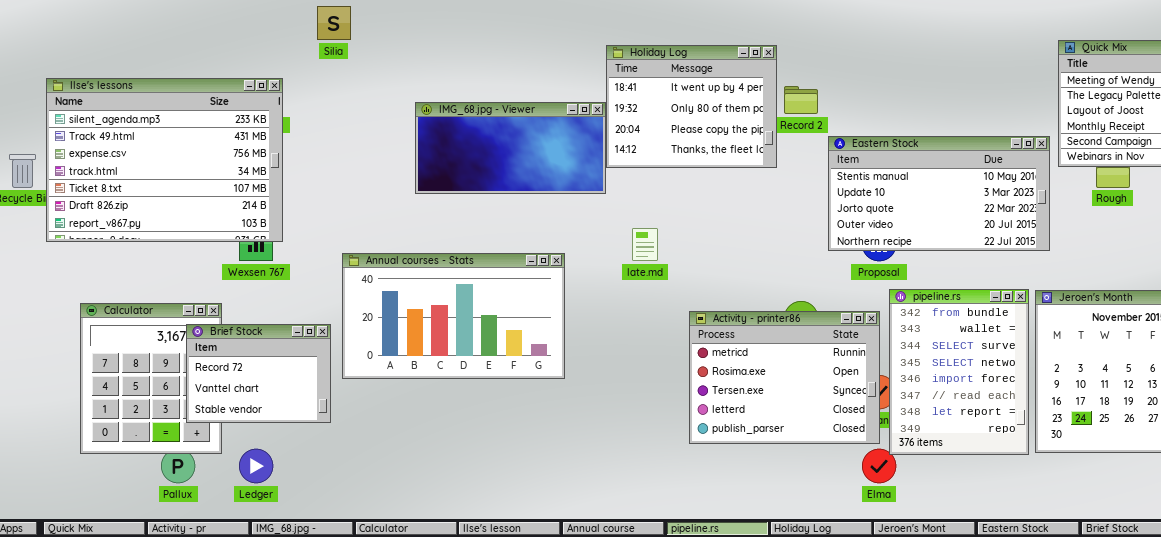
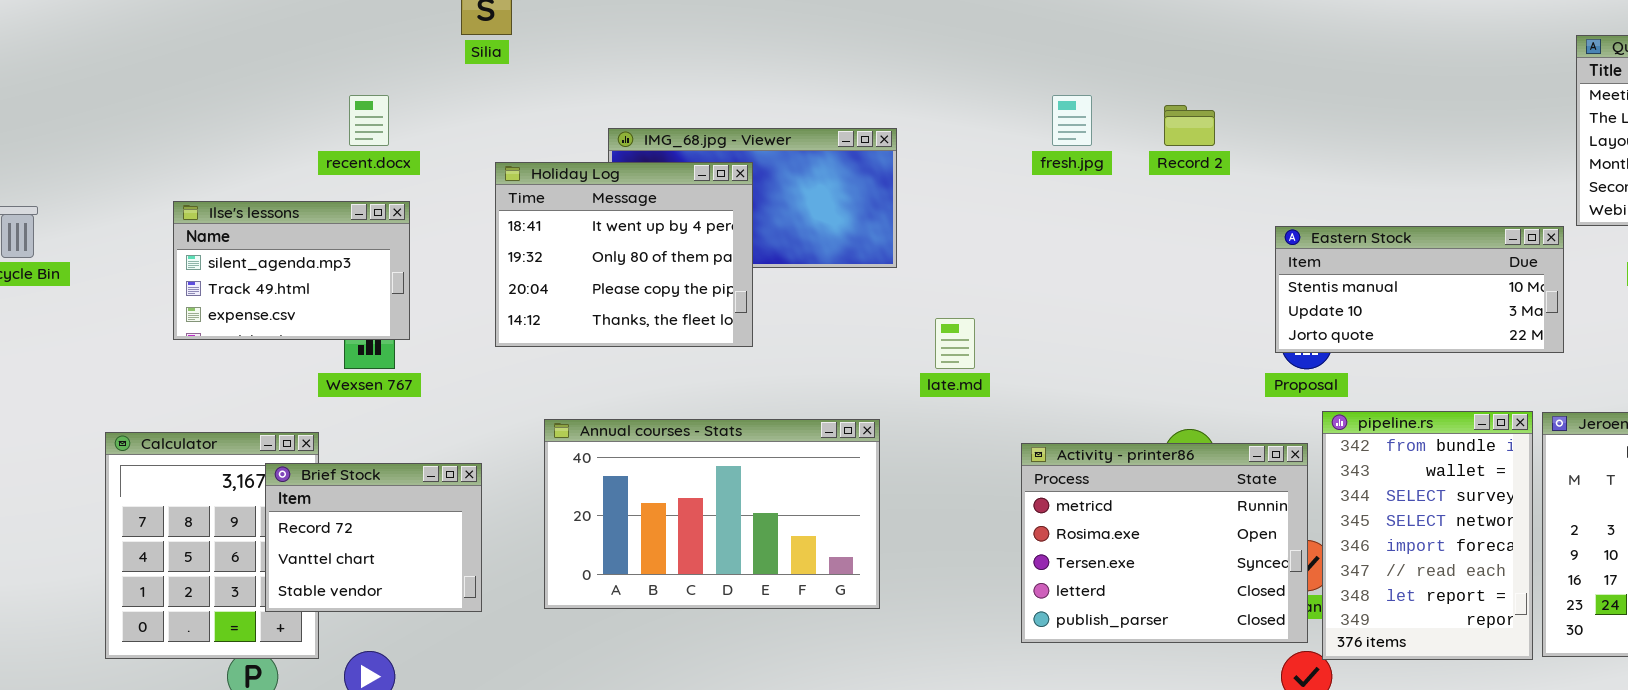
Holiday Log: [606,45,777,168] -> [495,162,753,347], moved
Ilse's lessons: [46,78,283,242] -> [173,201,410,340], resized
Eastern Stock: [828,136,1050,251] -> [1275,226,1564,353], resized
Annual courses - Stats: [342,253,565,379] -> [544,419,880,609], moved

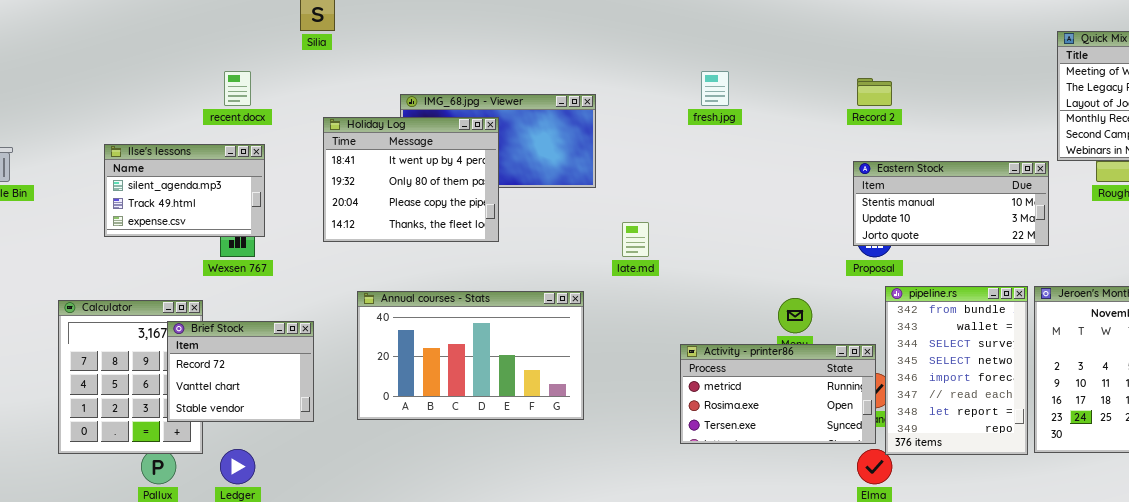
Record 2: [1164,105,1215,146] -> [857,78,892,106], moved
Activity - printer86: [1021,443,1308,643] -> [680,344,876,444], resized

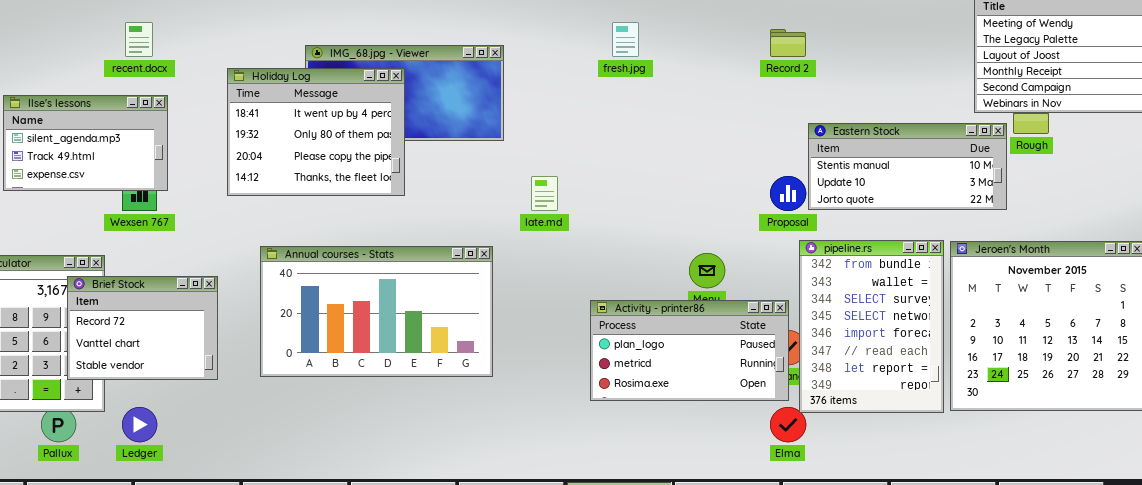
Eastern Stock: [853,161,1049,246] -> [808,123,1007,210], moved
Activity - printer86: [680,344,876,444] -> [590,300,789,401], scrolled up 1 row

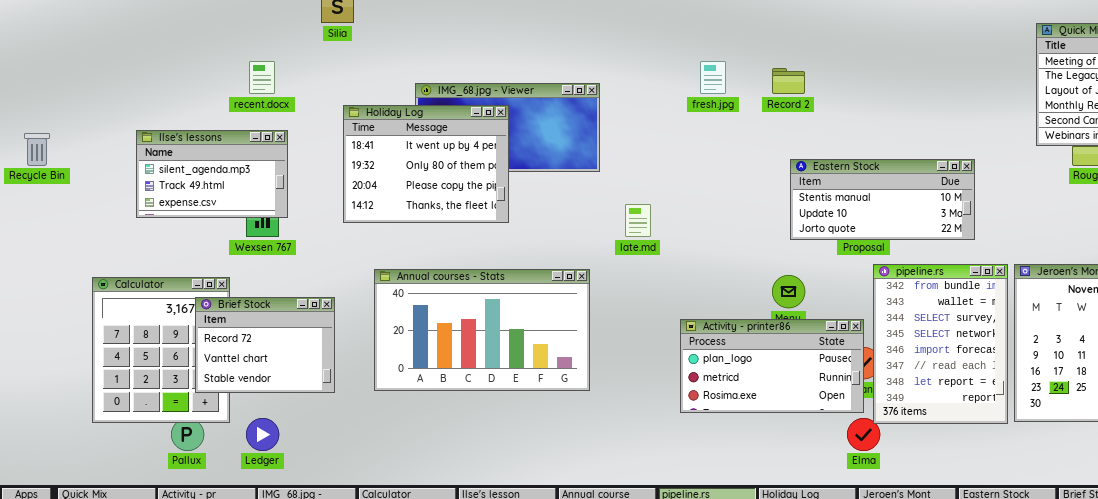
Record 2: [770,29,806,57] -> [772,68,805,94], moved
Eastern Stock: [808,123,1007,210] -> [790,159,975,240], moved

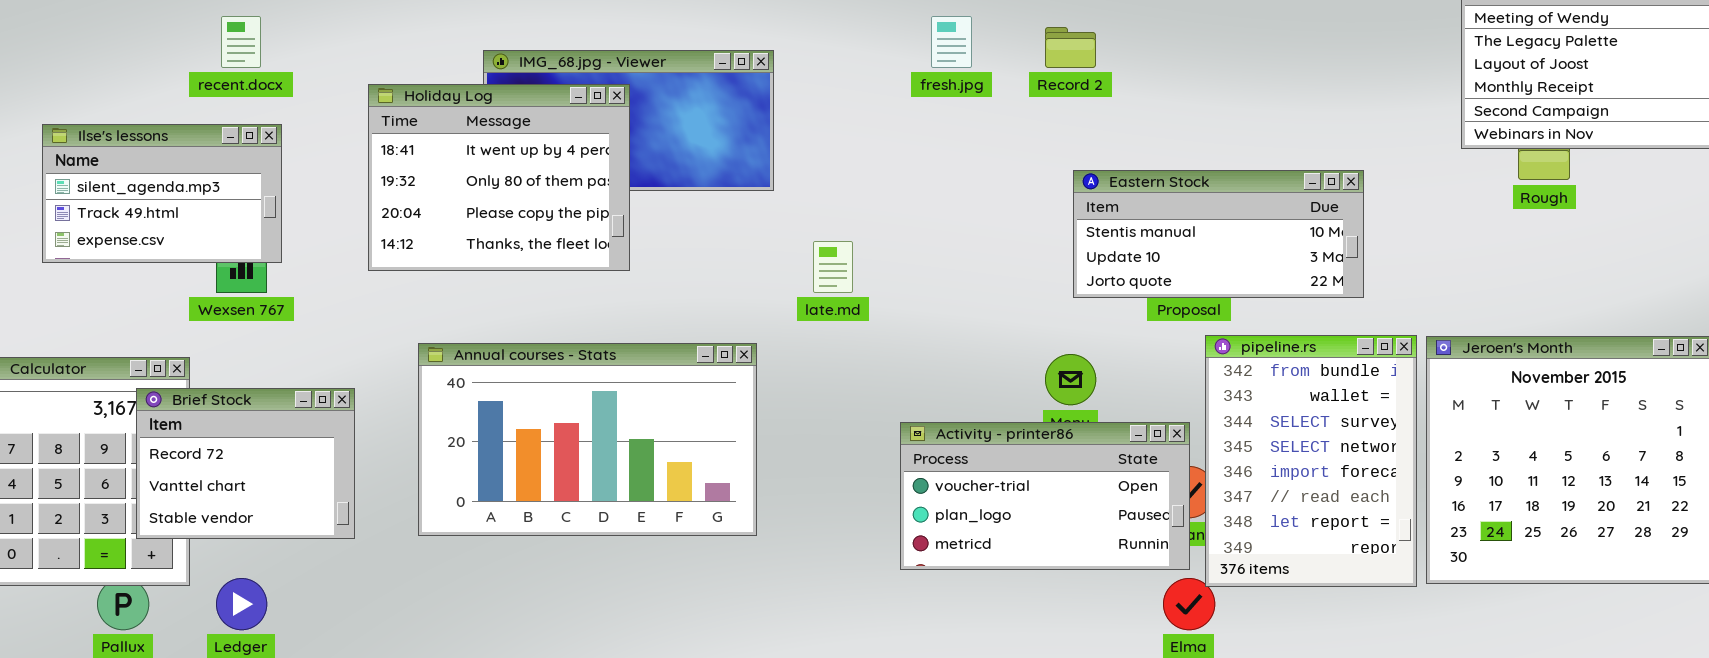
Activity - printer86: [680,319,864,413] -> [900,422,1190,570], scrolled up 1 row

